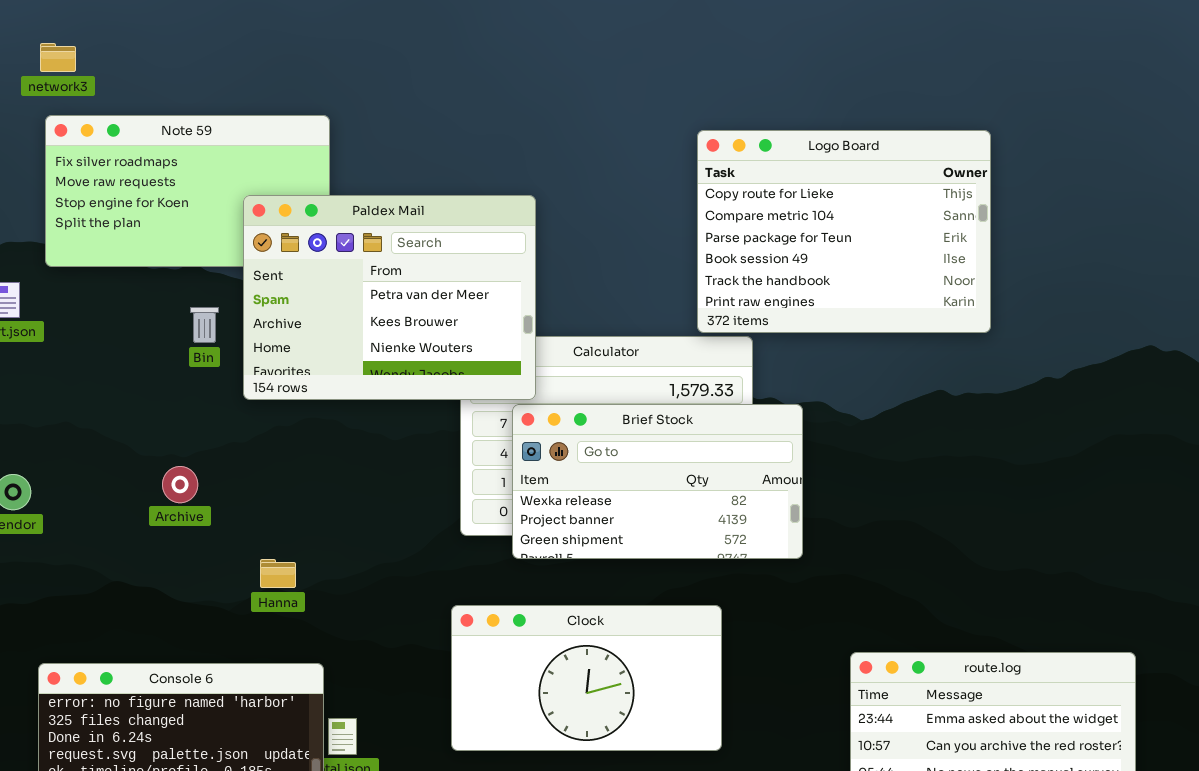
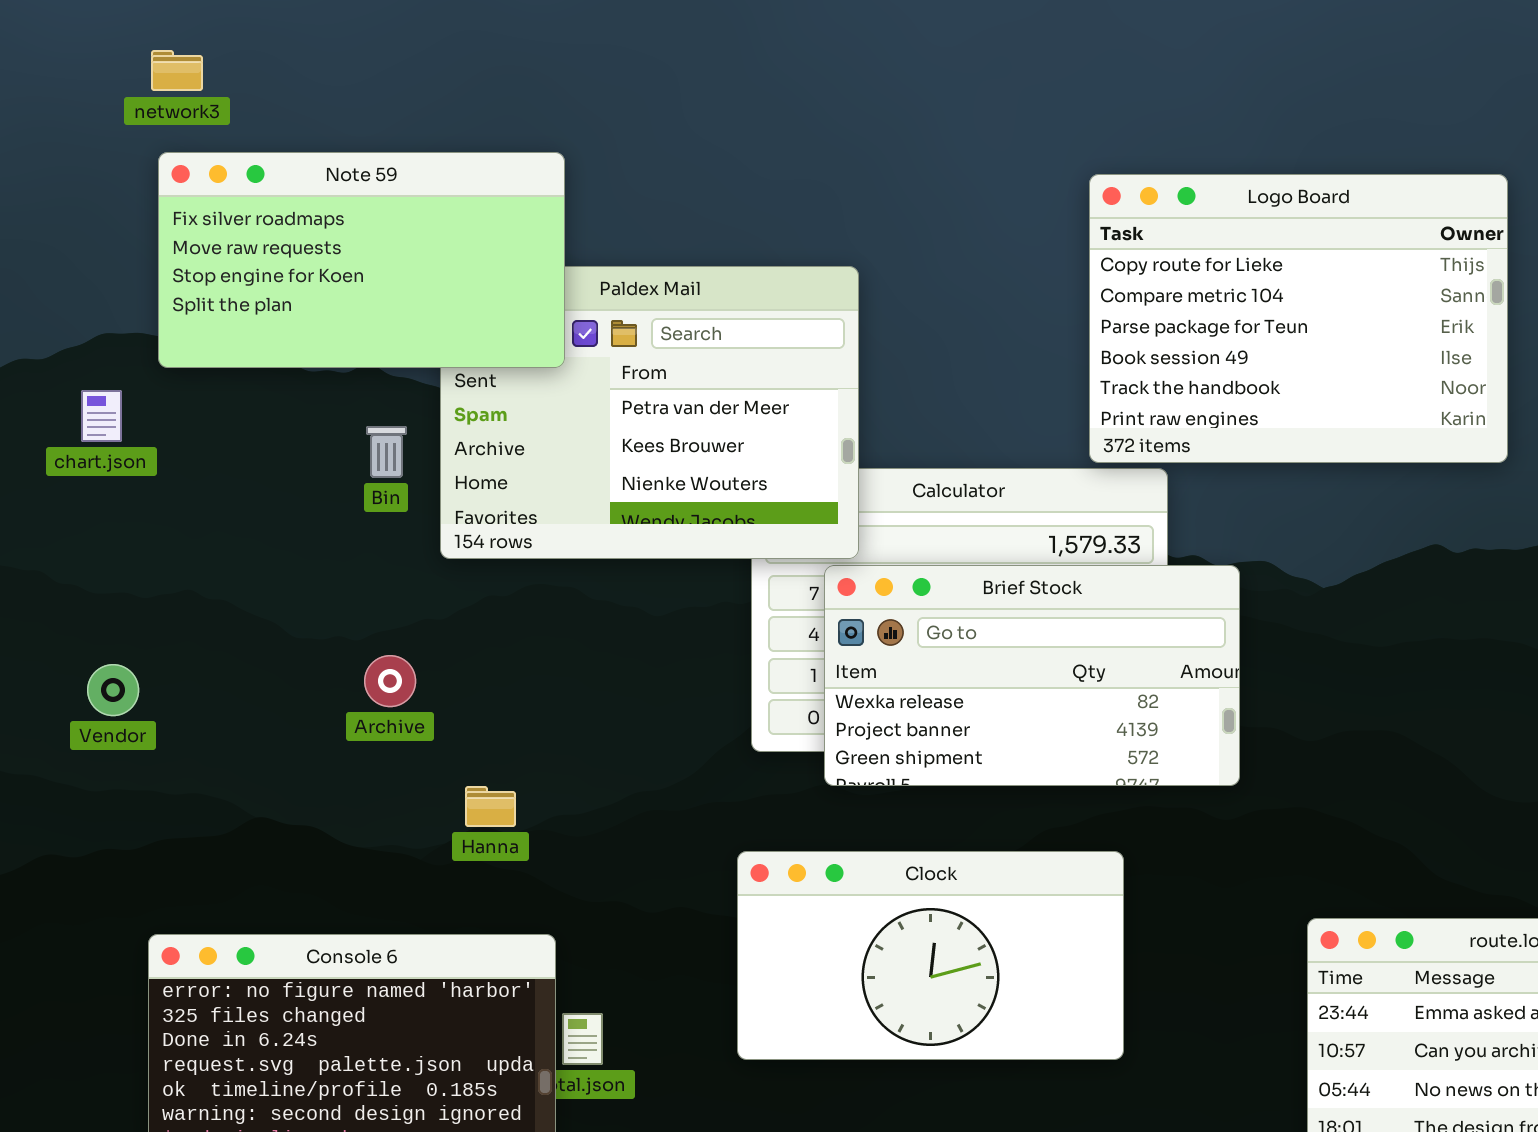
Note 59: [45,115,330,267] -> [158,152,565,368], raised
Archive: [162,466,198,503] -> [364,655,416,707], moved

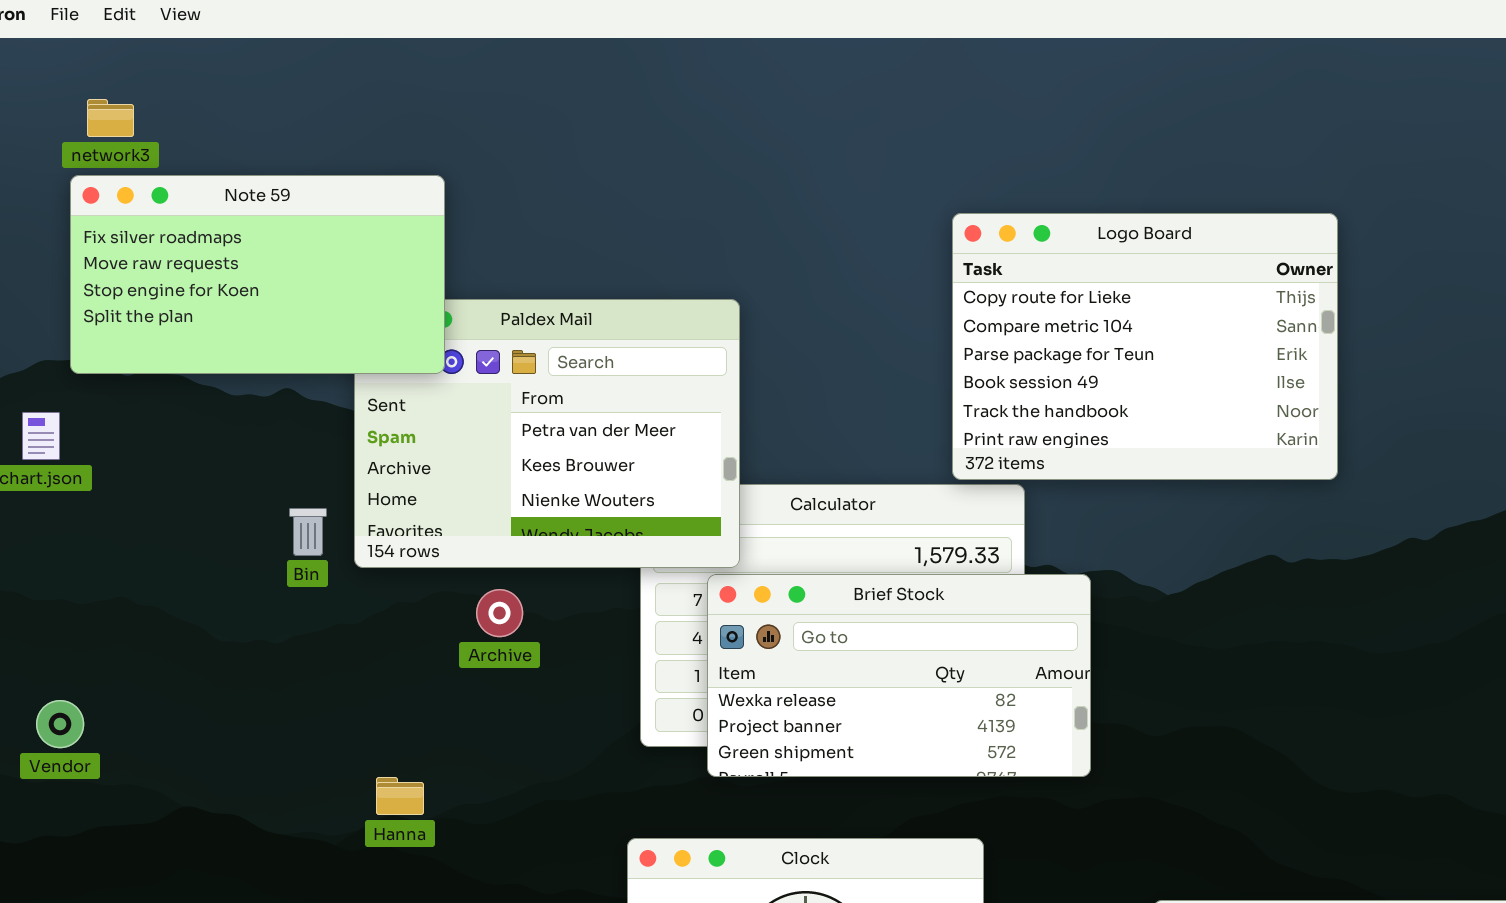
Note 59: [158,152,565,368] -> [70,175,445,374], moved
Bin: [366,426,407,478] -> [289,508,327,556], moved
Archive: [364,655,416,707] -> [476,589,523,637], moved
Vendor: [87,664,139,716] -> [36,700,84,748], moved

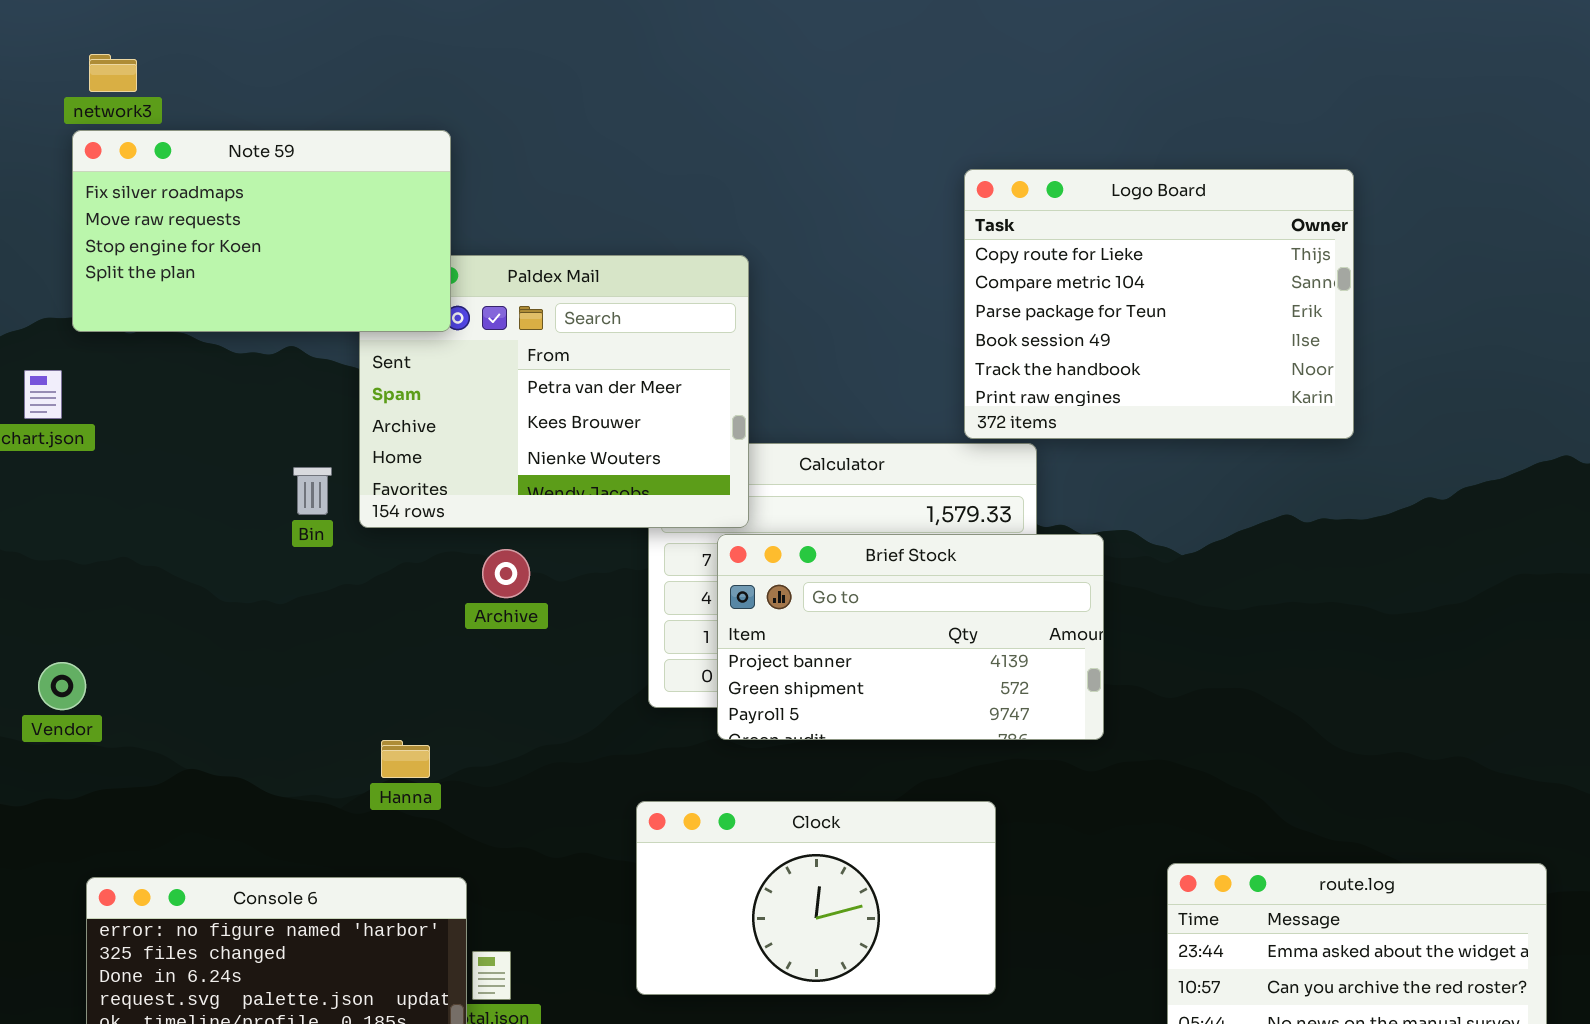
Brief Stock: [707,574,1091,777] -> [717,534,1104,740], scrolled down 1 row

